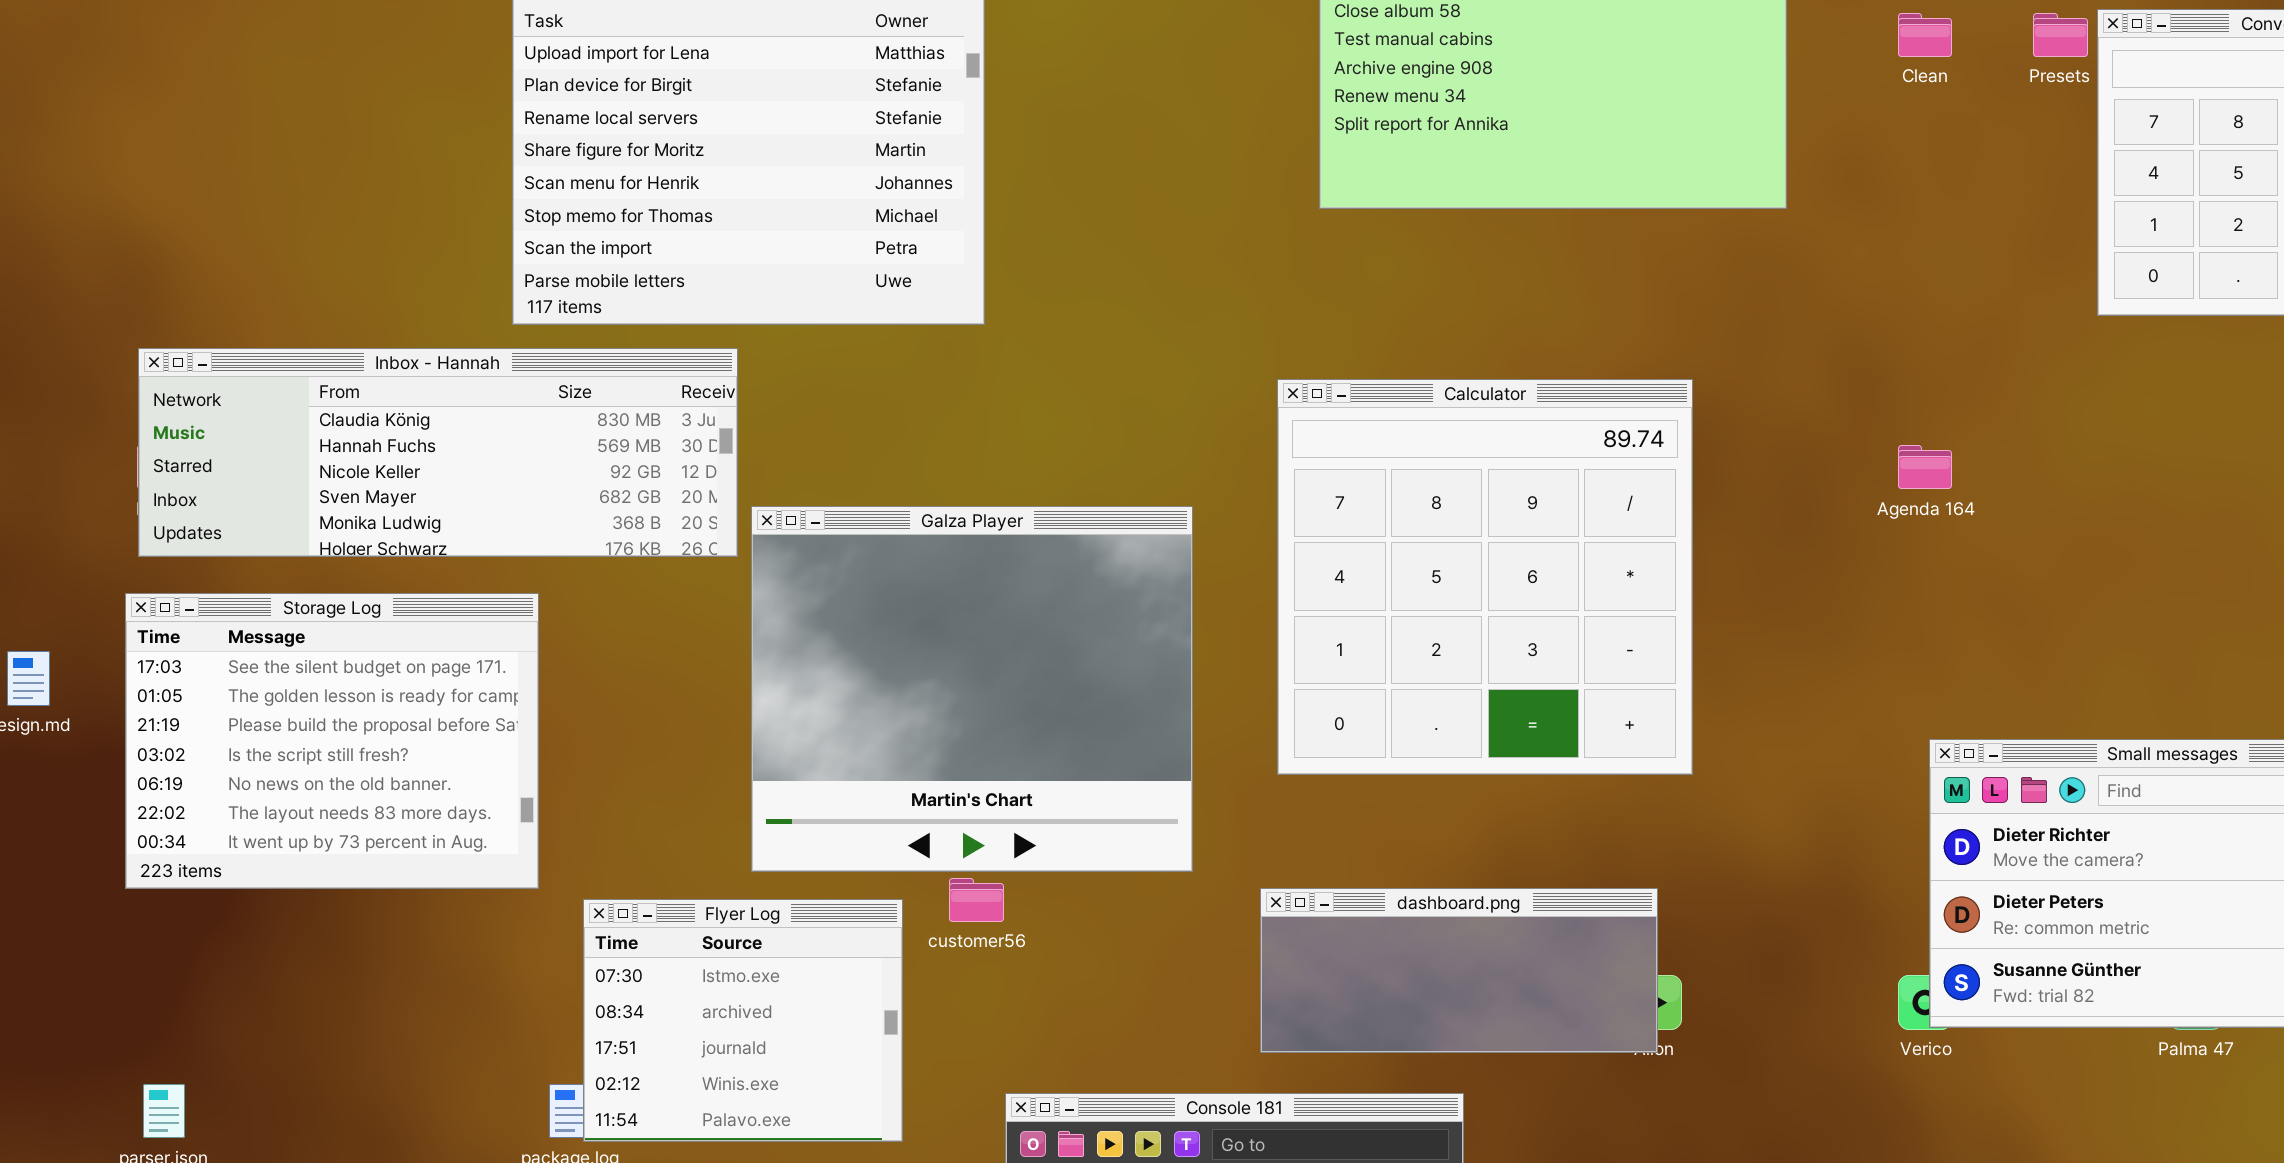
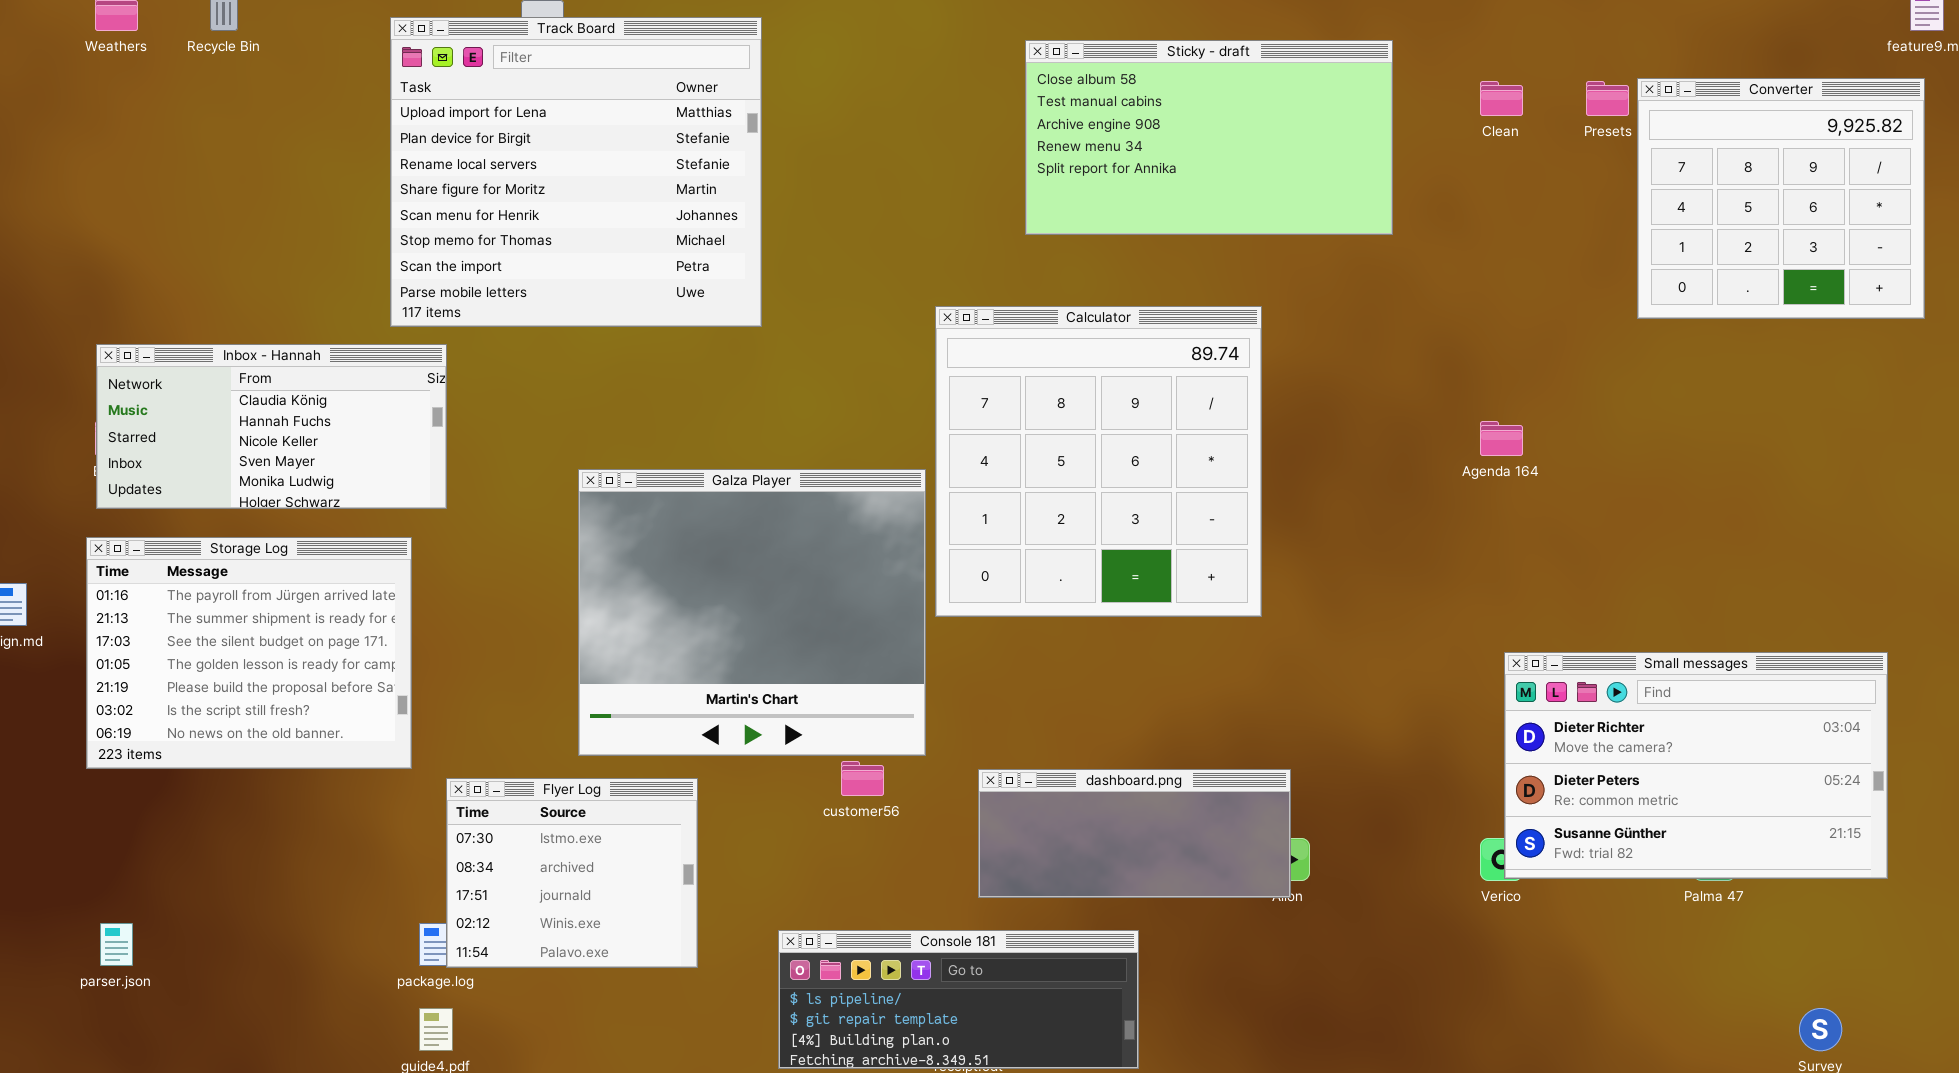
Inbox - Hannah: [138,348,738,557] -> [96,344,447,509], resized
Calculator: [1277,379,1693,775] -> [935,306,1262,617], moved
Storage Log: [125,593,539,889] -> [86,537,412,769], scrolled up 2 rows
customer56: [949,878,1004,922] -> [841,761,884,796], moved

